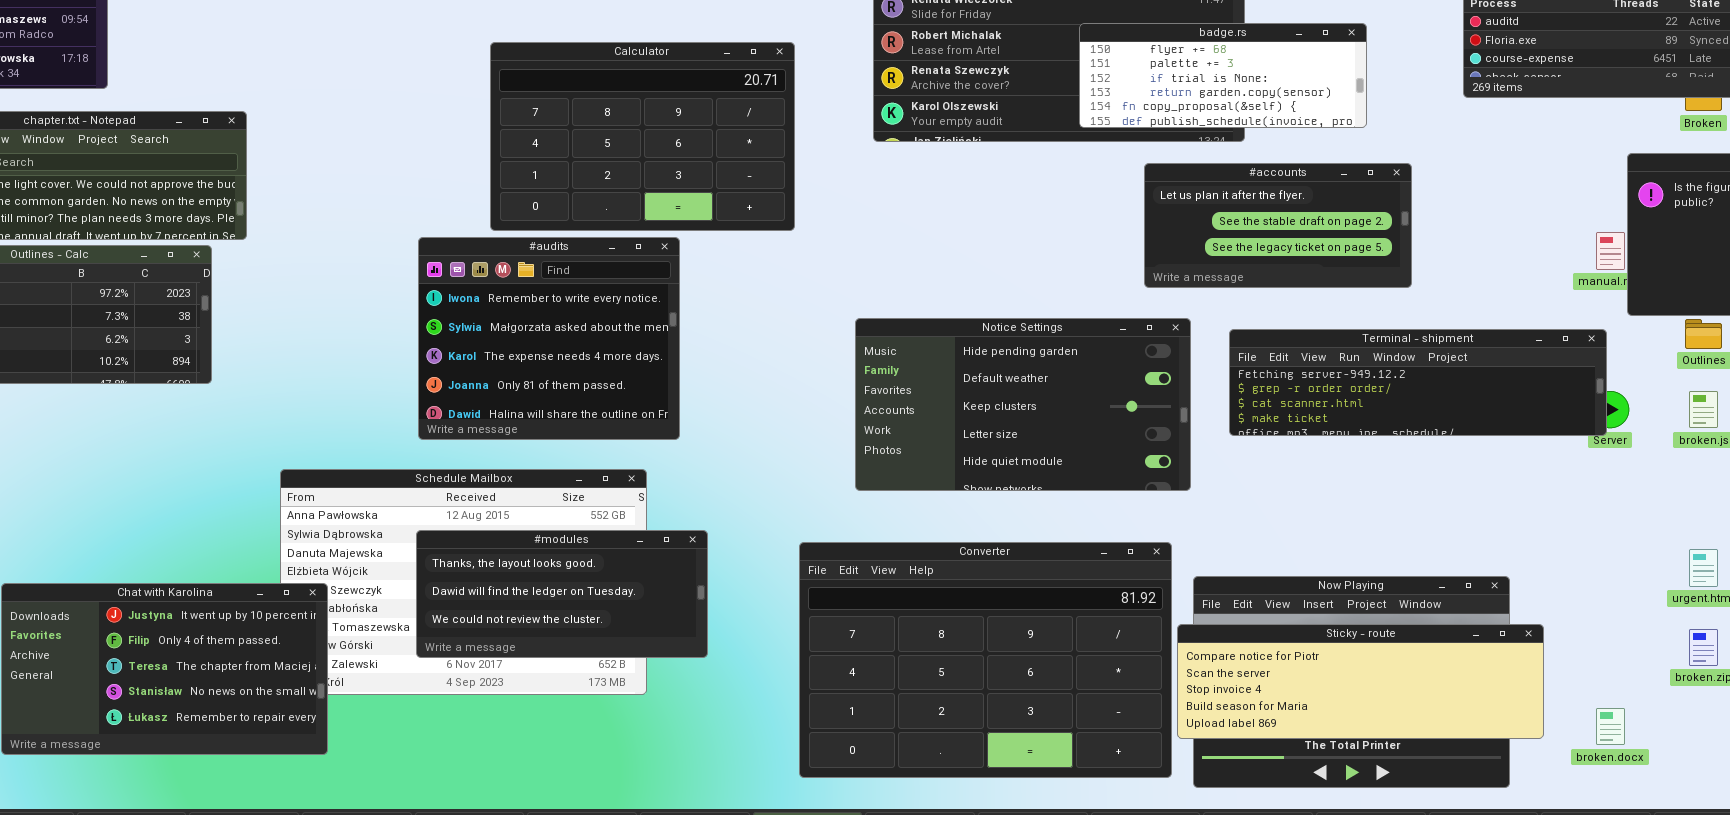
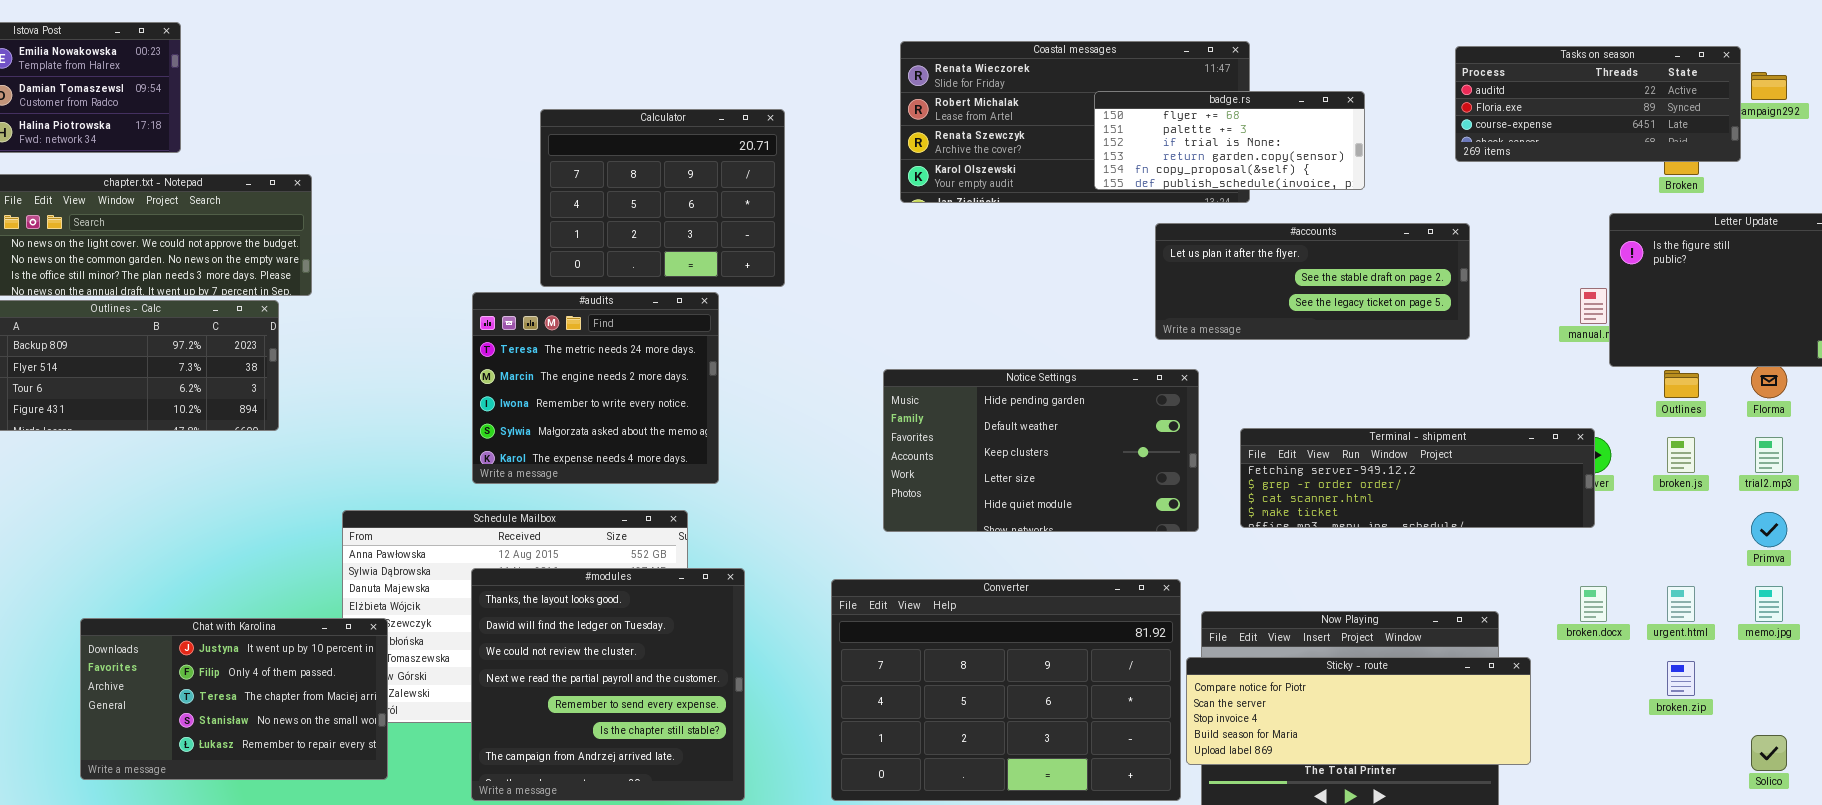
Calculator: [490,42,795,231] -> [540,109,785,287], resized
#accounts: [1144,163,1412,288] -> [1155,223,1470,340], resized
#audits: [418,237,680,440] -> [472,292,719,484], scrolled up 2 rows
Terminal - shipment: [1229,329,1607,436] -> [1240,428,1595,528], moved
#modules: [416,530,708,658] -> [471,568,745,801], resized
broken.docx: [1596,708,1625,745] -> [1580,586,1607,622], moved

